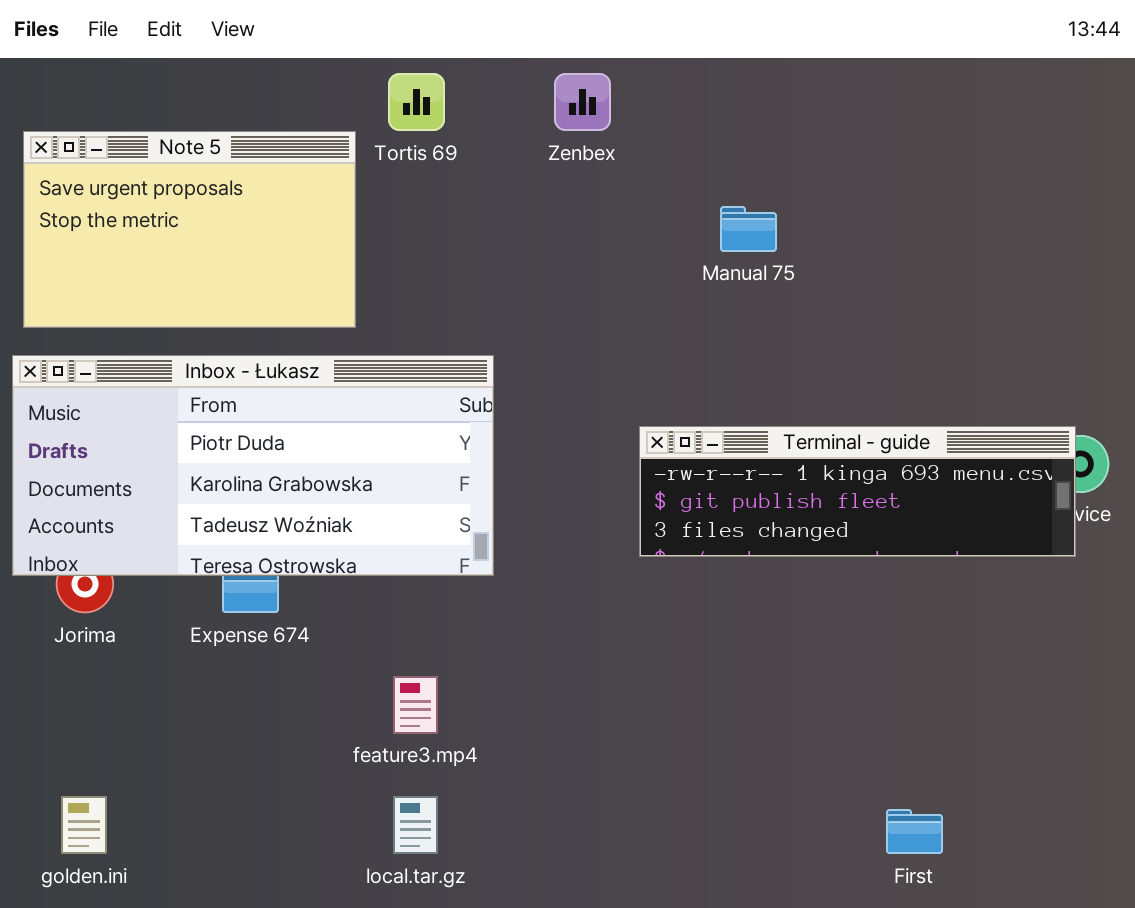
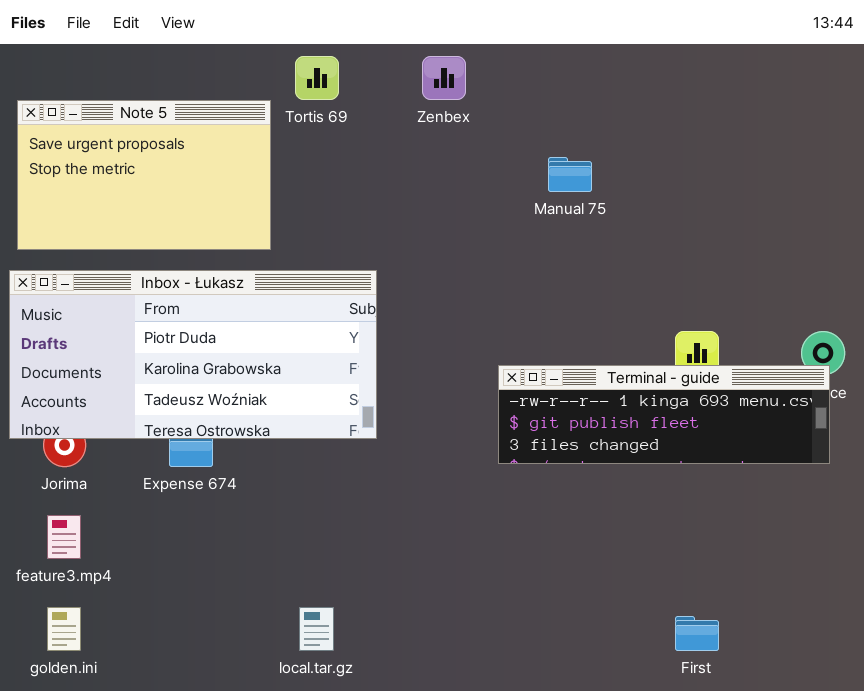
Terminal - guide: [639,426,1076,557] -> [498,365,830,464], moved
feature3.mp4: [393,676,438,734] -> [47,515,81,559], moved

